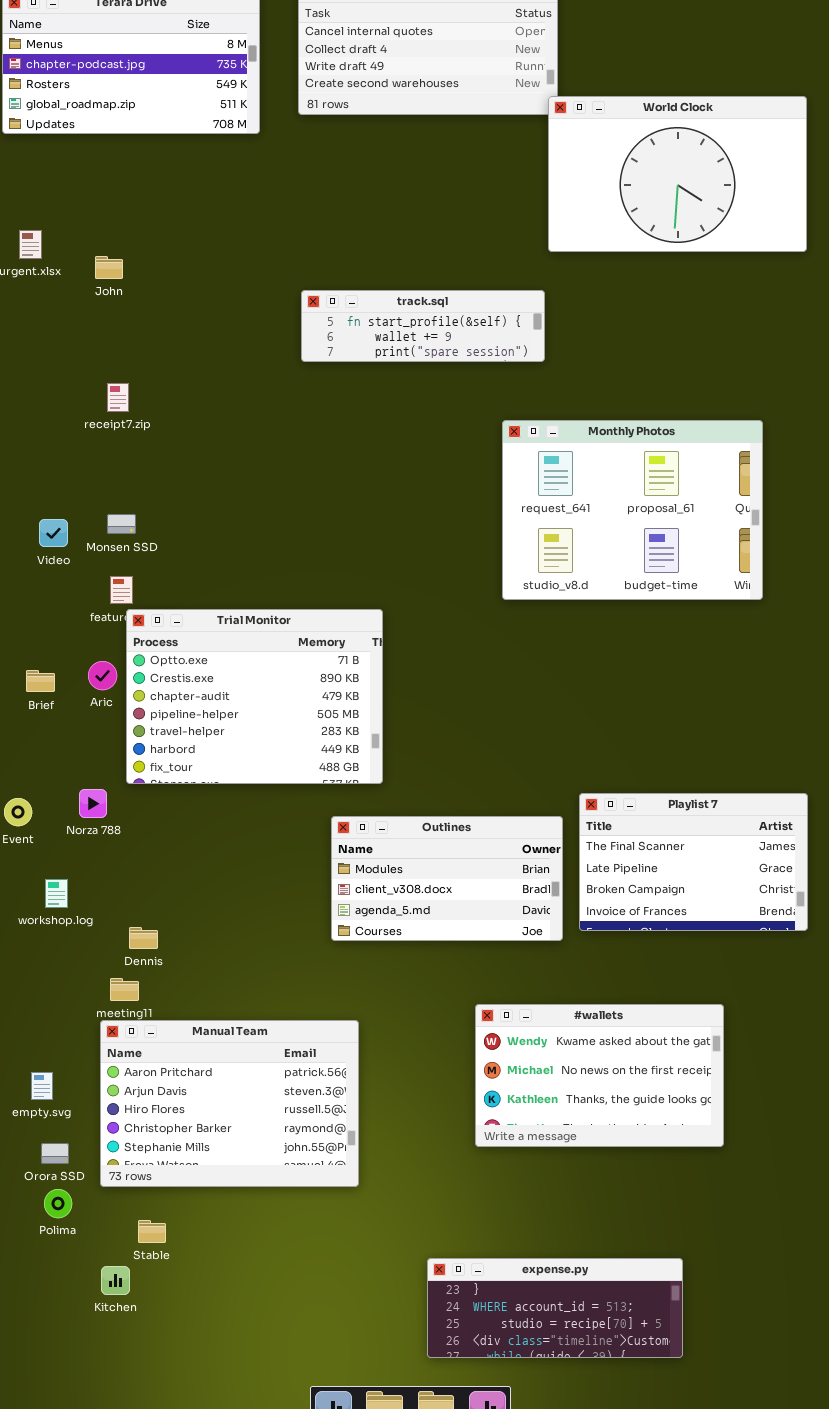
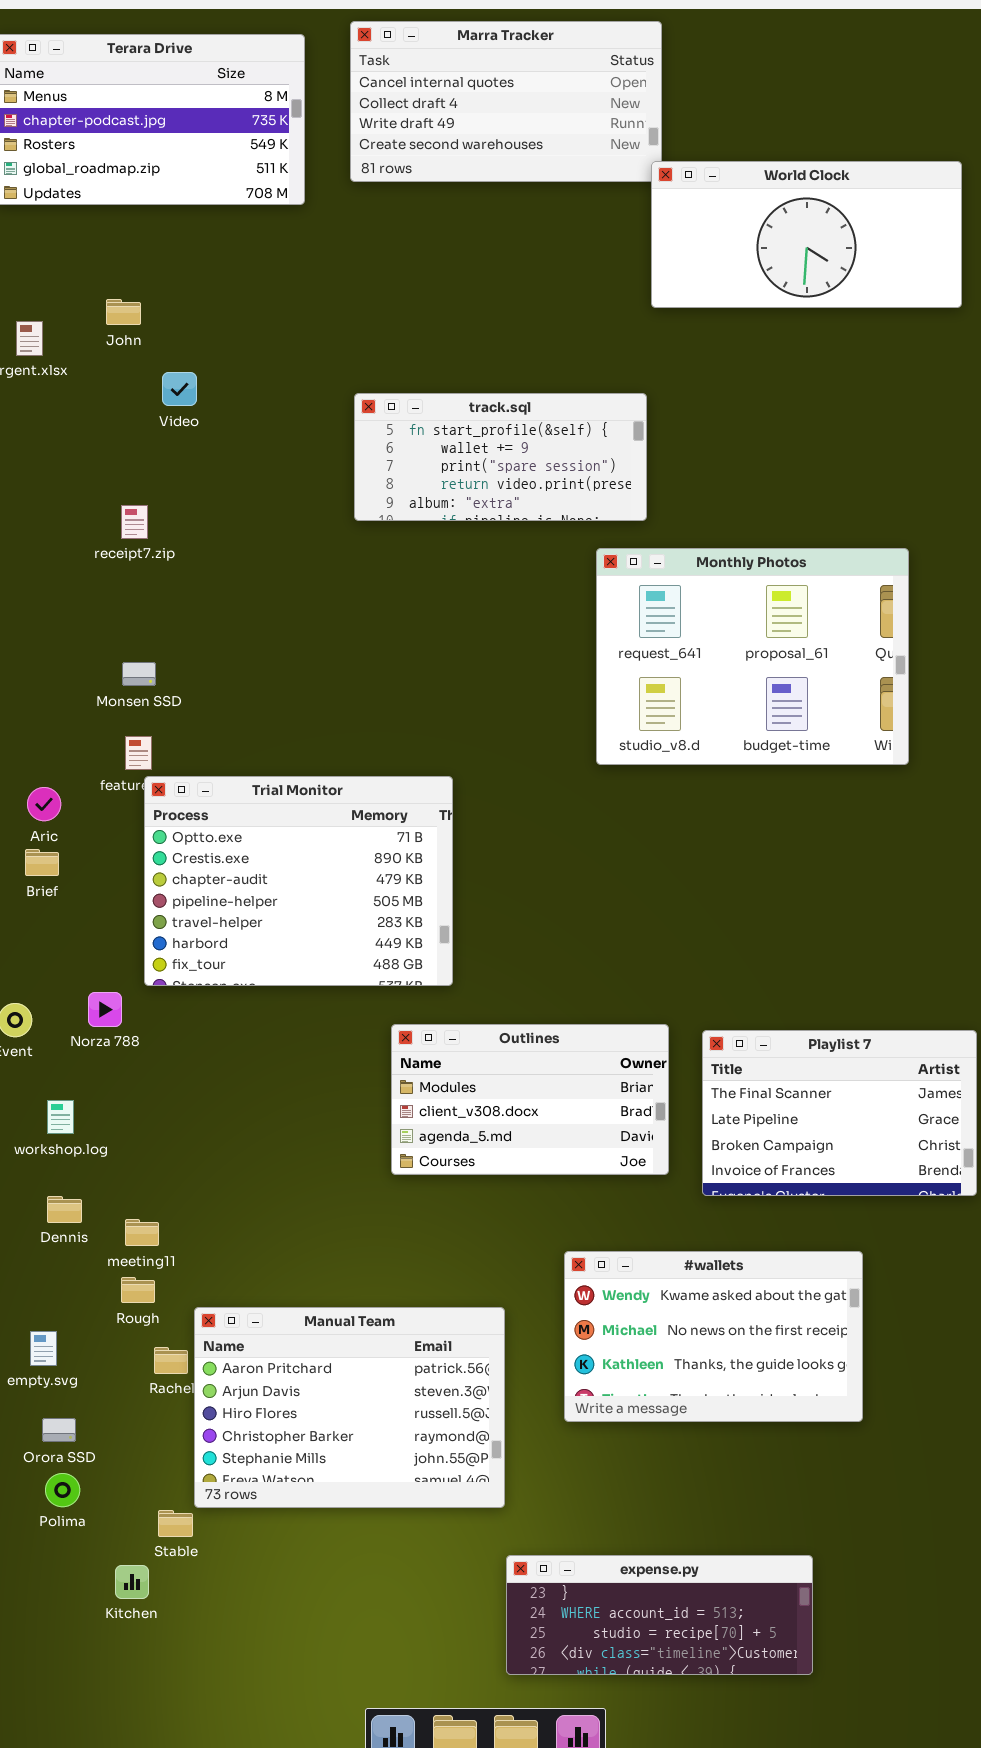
World Clock: [548,96,807,252] -> [651,161,962,308], resized
John: [95,256,123,279] -> [106,299,141,325], moved
track.sql: [301,290,545,362] -> [354,393,647,521], resized
Video: [39,519,68,547] -> [162,372,197,406], moved
Aric: [88,661,117,690] -> [27,787,61,821], moved
Playlist 7: [579,793,808,931] -> [702,1030,977,1196], moved
Dennis: [129,927,158,949] -> [47,1196,82,1223], moved
Manual Team: [100,1020,359,1187] -> [194,1307,505,1508], moved

